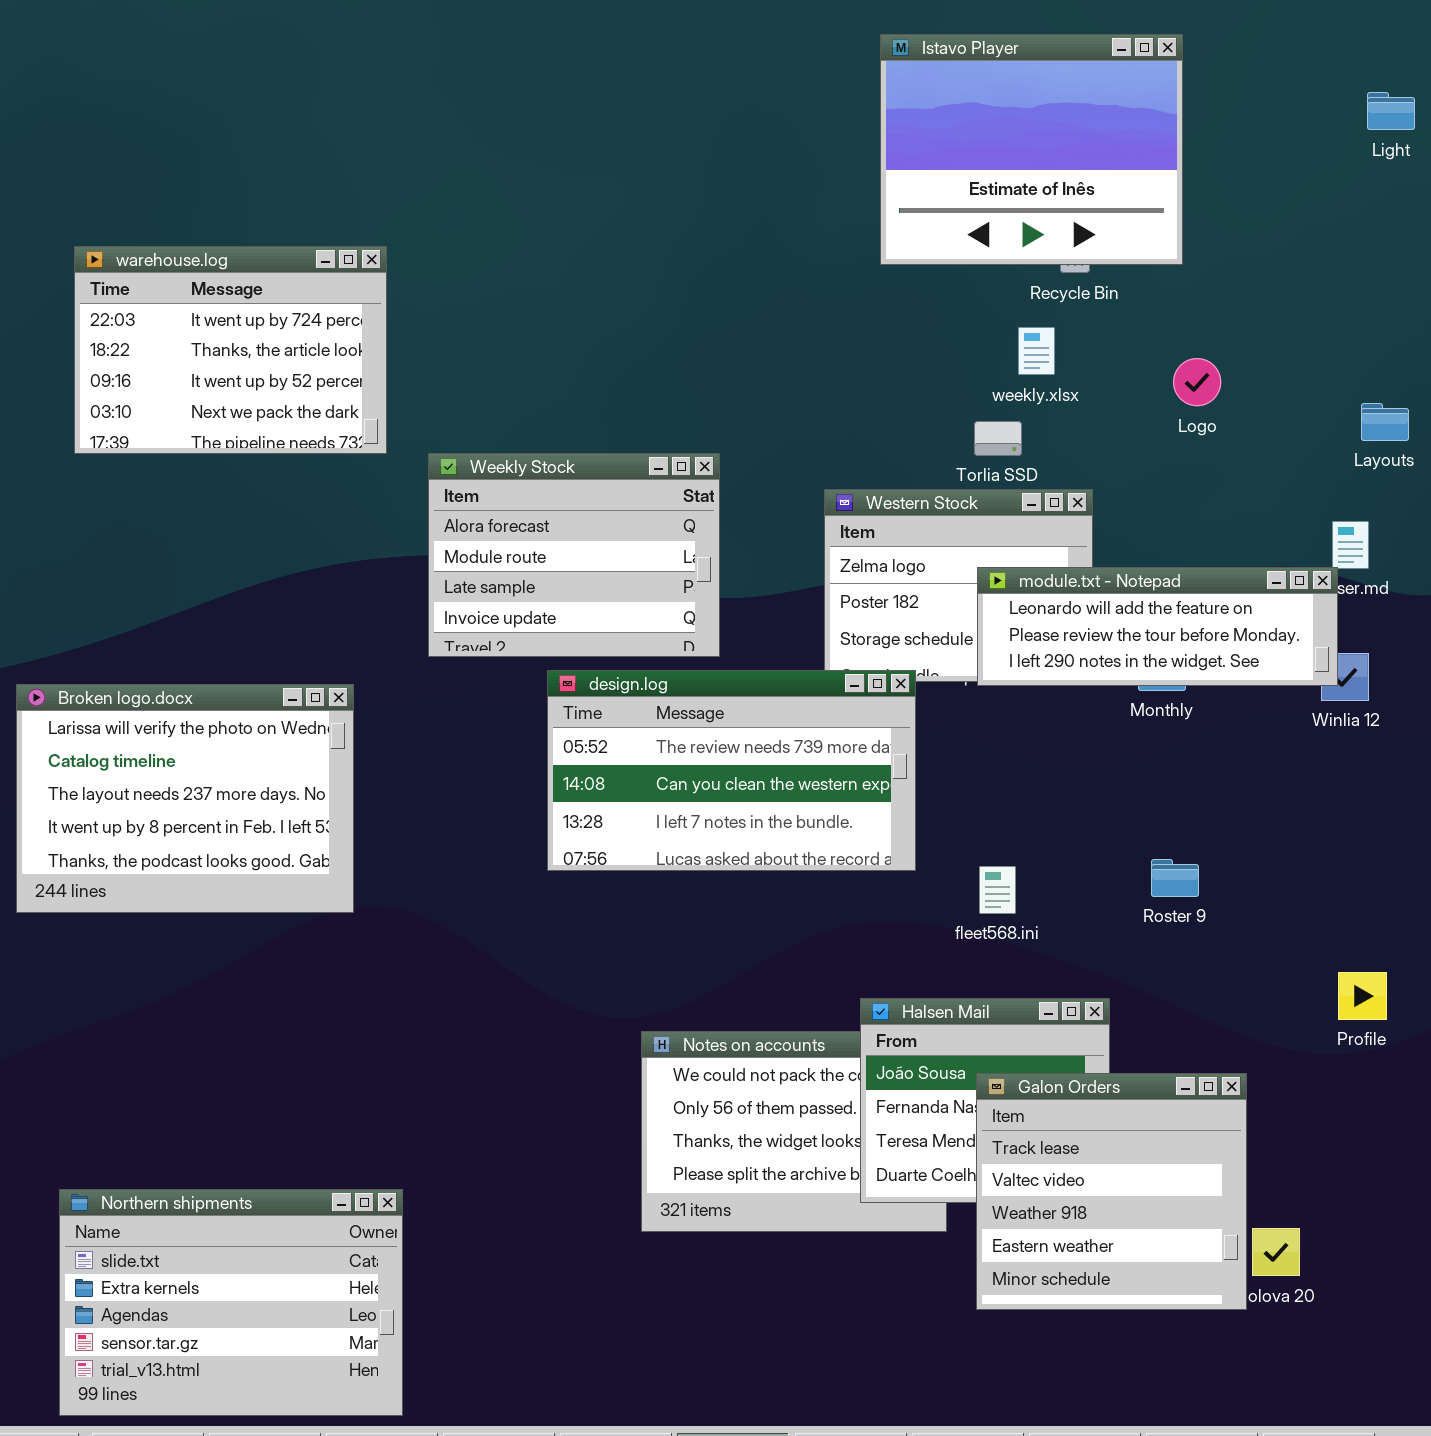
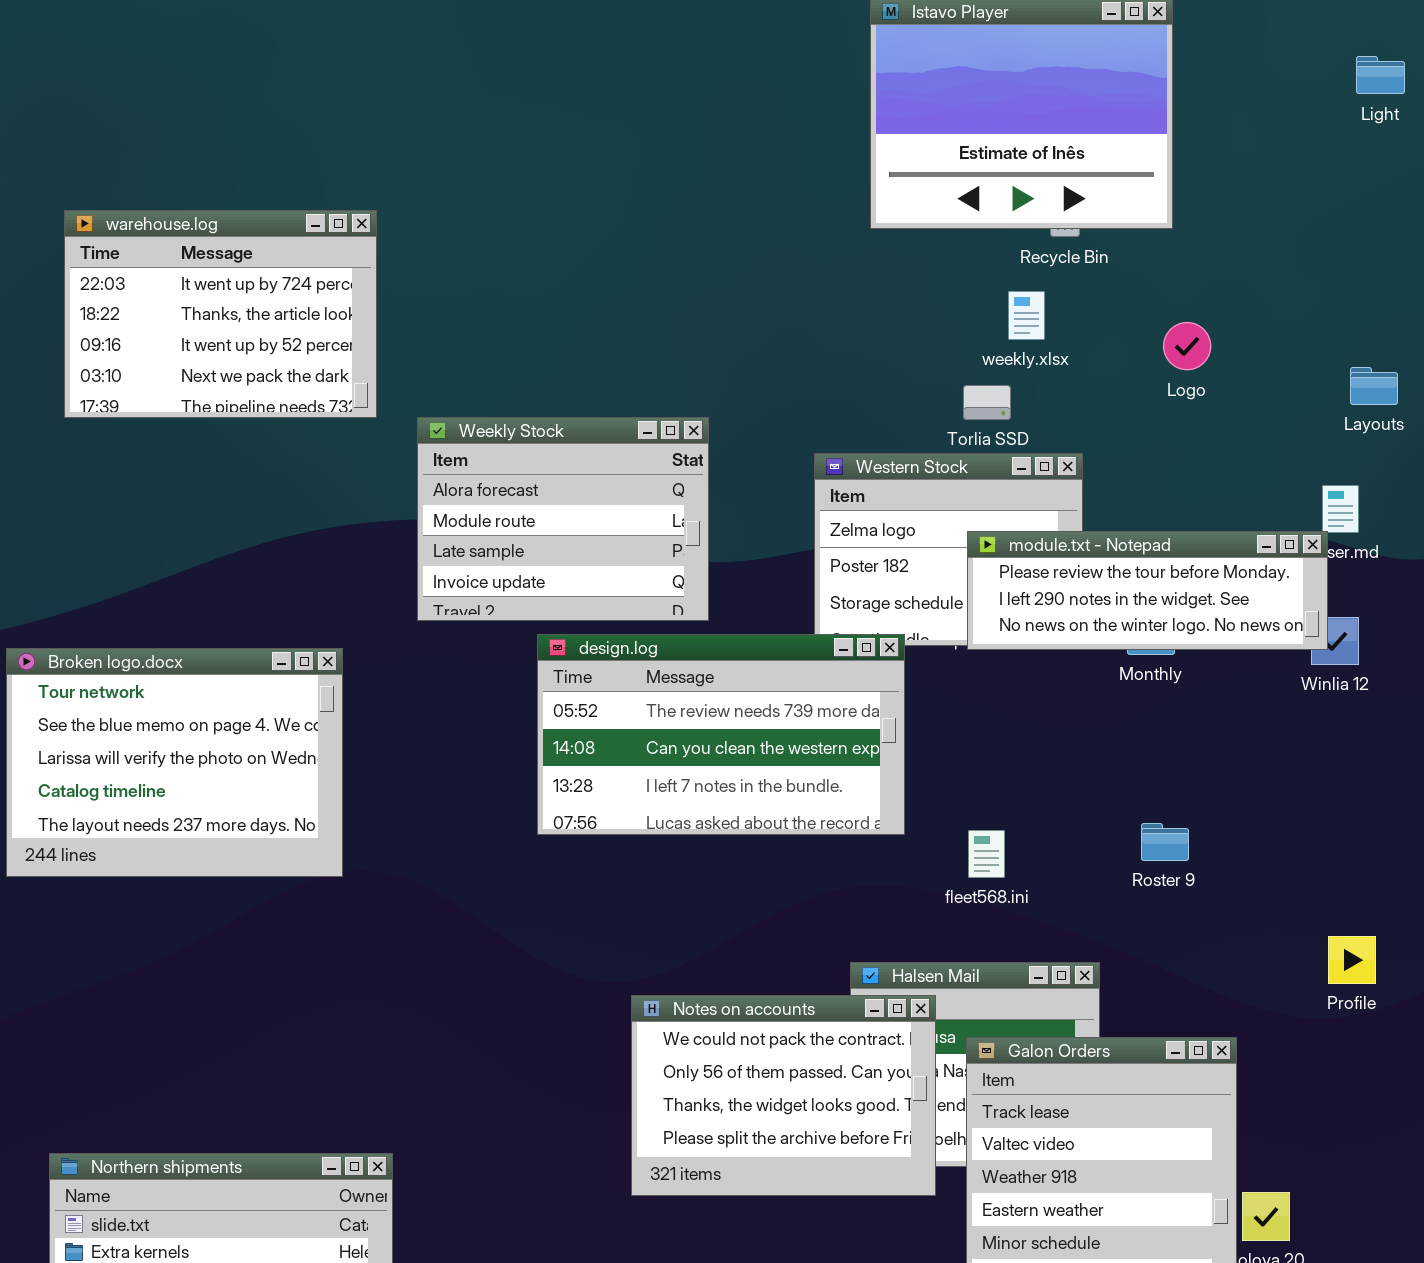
module.txt - Notepad: [977,567,1338,686] -> [967,531,1328,650], scrolled down 1 row
Broken logo.docx: [16,684,354,913] -> [6,648,343,877], scrolled up 2 rows
Notes on accounts: [641,1031,947,1232] -> [631,995,936,1196], raised

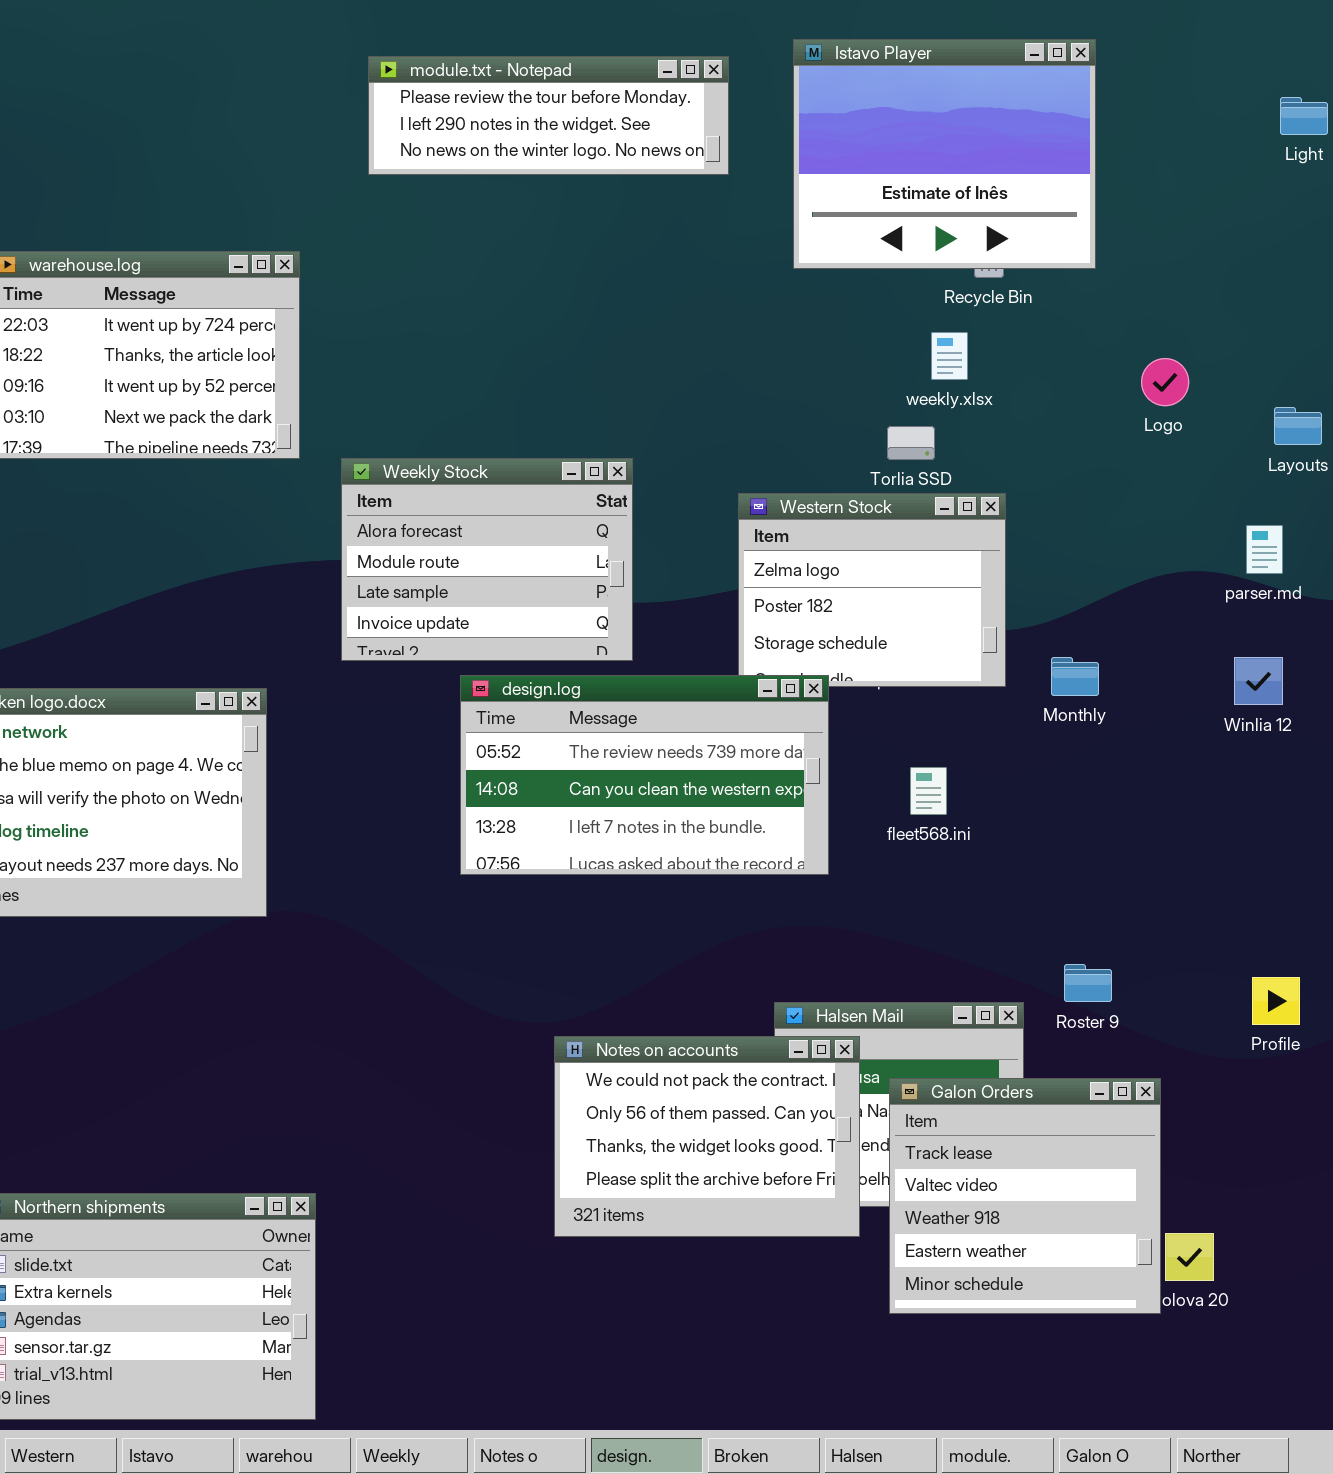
Logo: [1163,322,1211,370] -> [1141,358,1189,406], moved
module.txt - Notepad: [967,531,1328,650] -> [368,56,729,175], moved
Roster 9: [1141,823,1189,861] -> [1064,964,1112,1002], moved
fleet568.ini: [968,830,1005,878] -> [910,767,947,815], moved

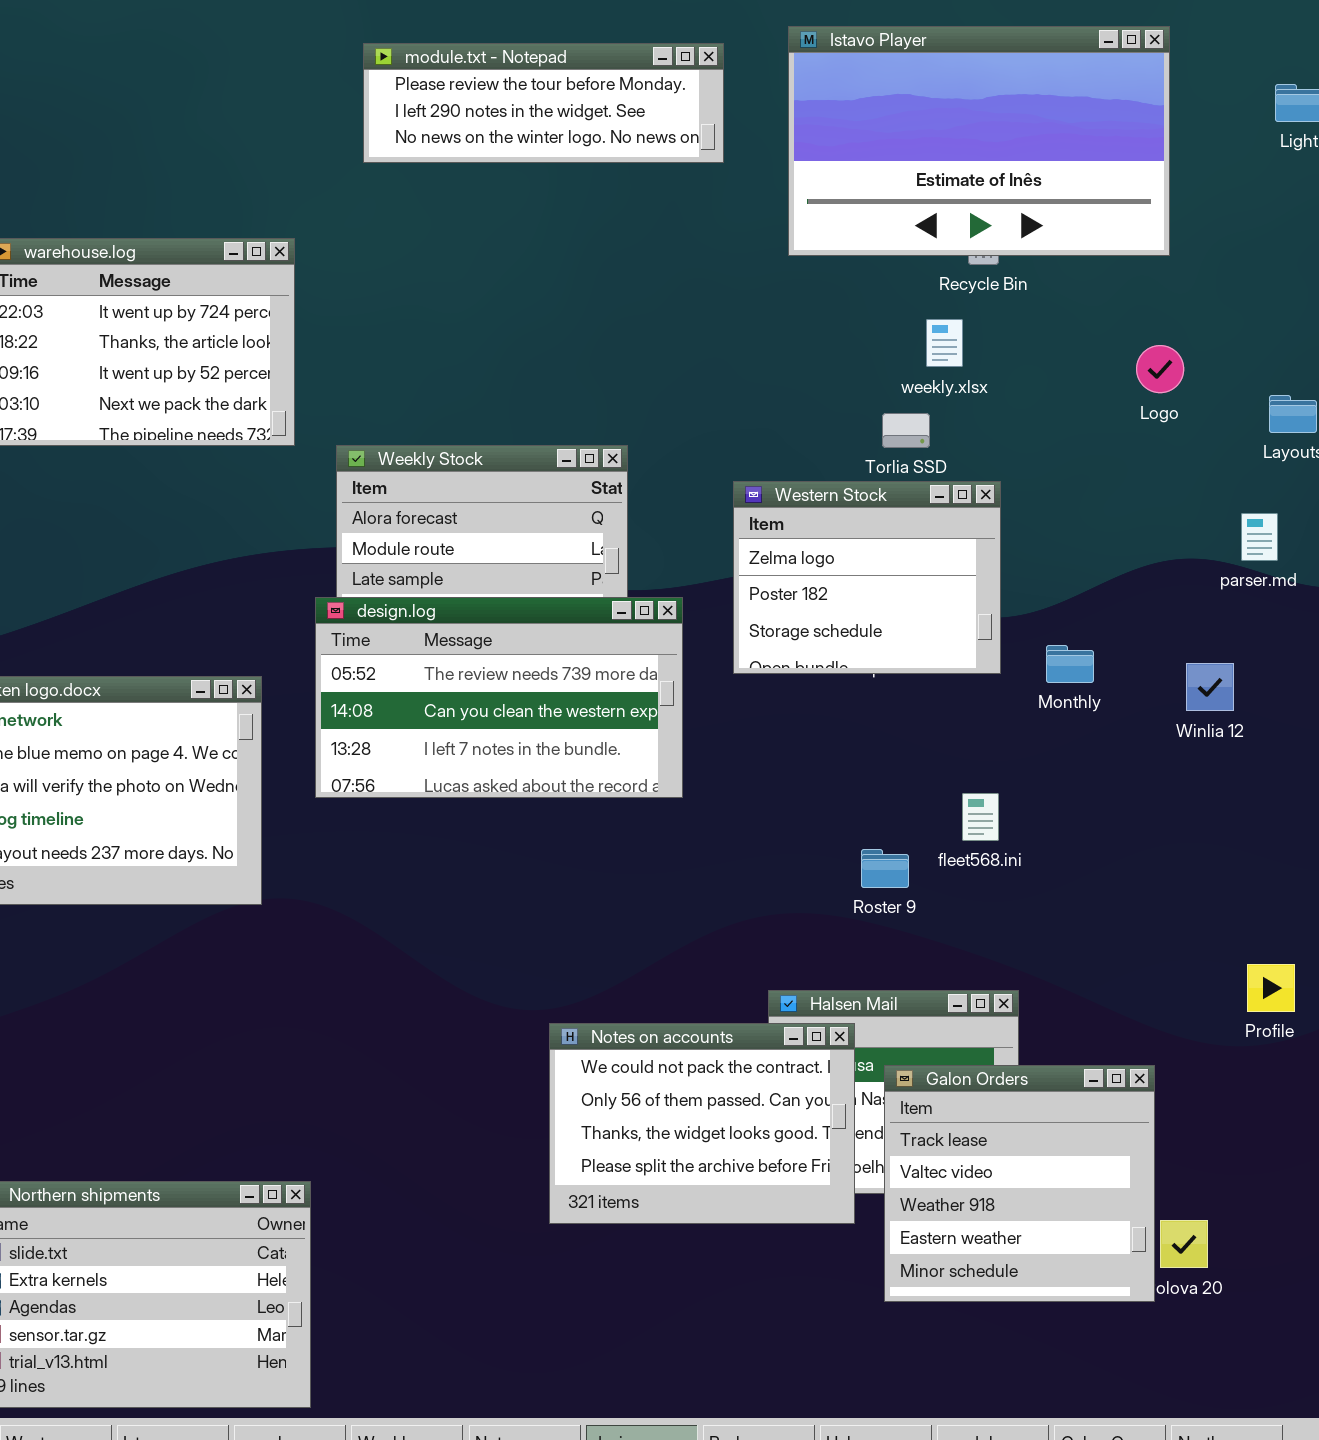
Istavo Player: [793,39,1096,269] -> [788,26,1170,256], resized
Winlia 12: [1234,657,1283,705] -> [1186,663,1234,711], moved
design.log: [460,675,829,875] -> [315,597,683,798], moved
fleet568.ini: [910,767,947,815] -> [962,793,999,841], moved
Roster 9: [1064,964,1112,1002] -> [861,849,909,888], moved

